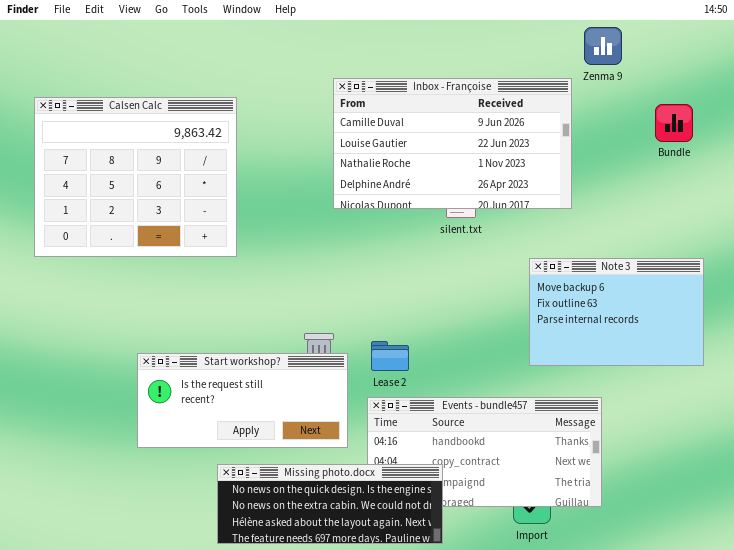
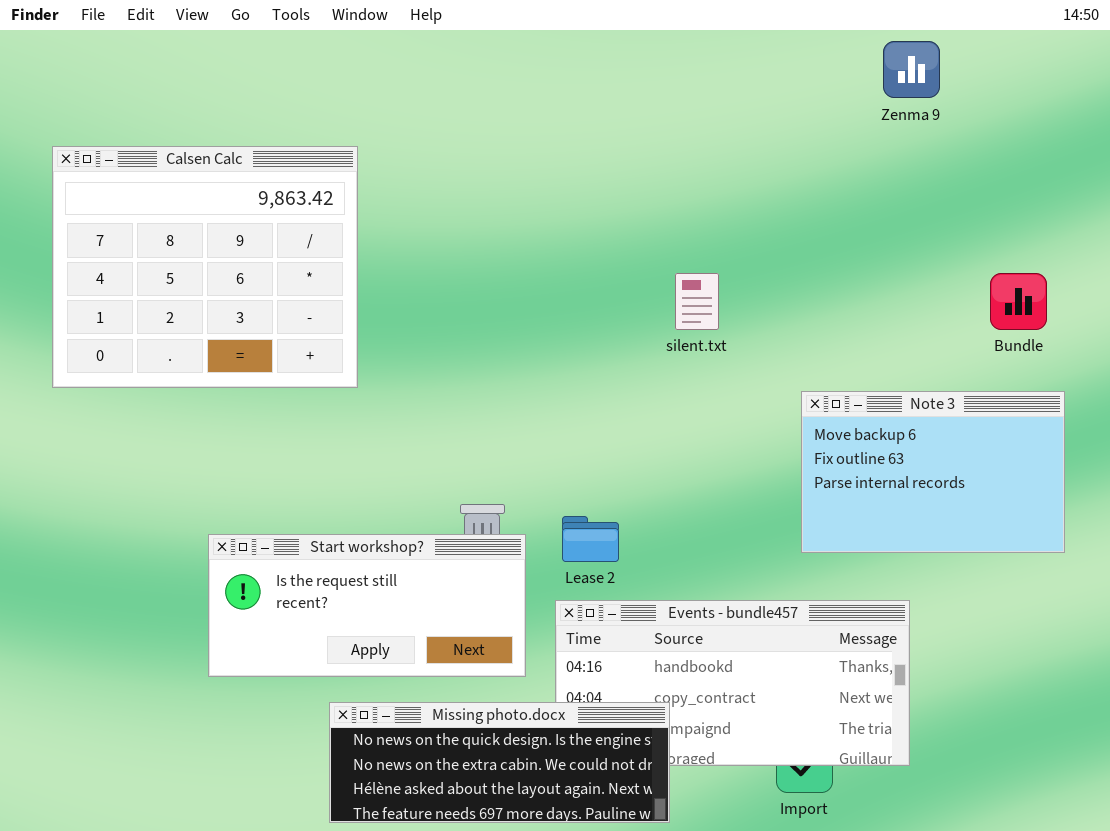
Inbox - Françoise: [333,78,572,209] -> none, closed
Bundle: [655,104,693,142] -> [990,273,1047,330], moved

